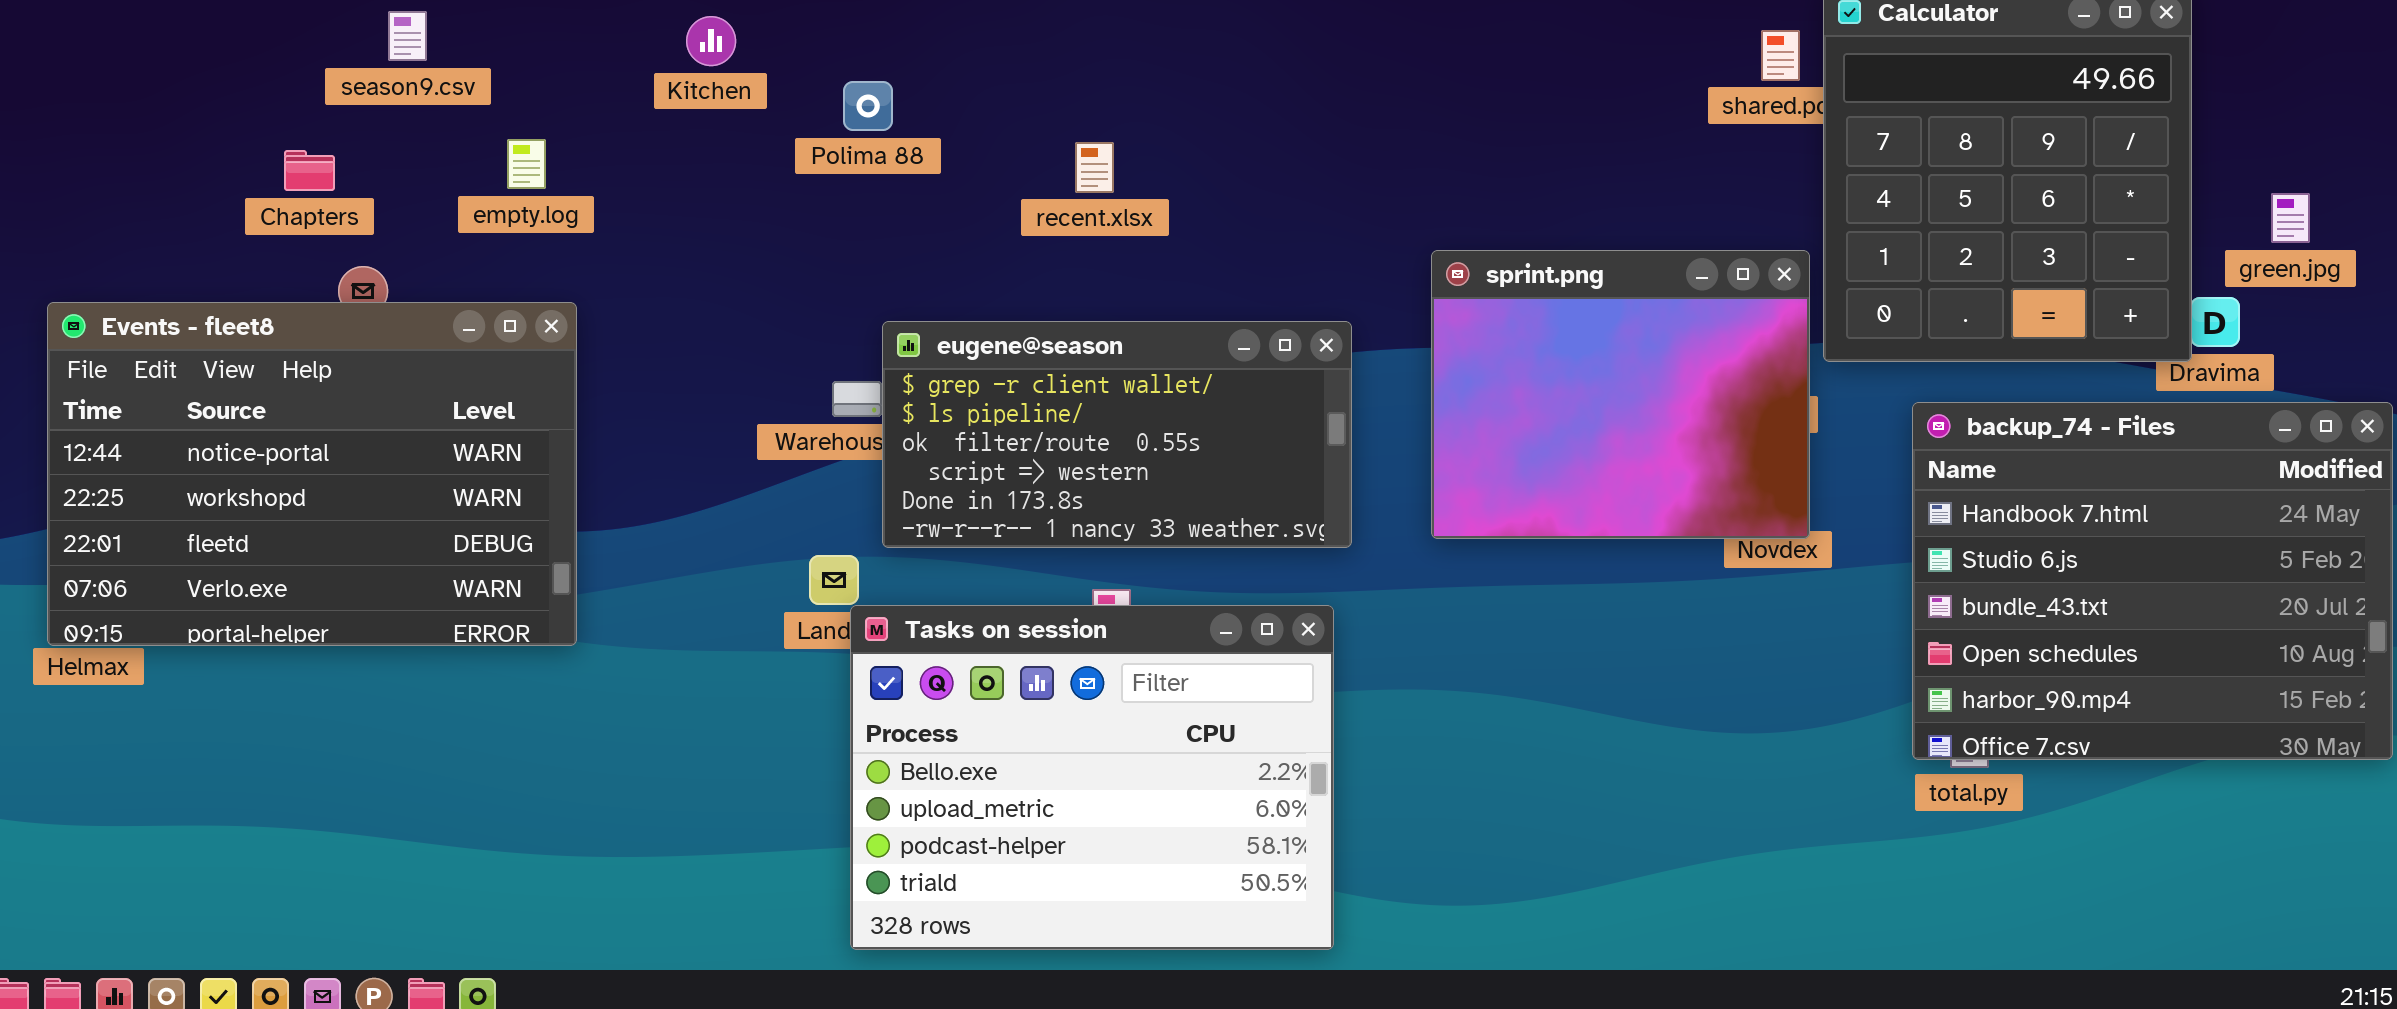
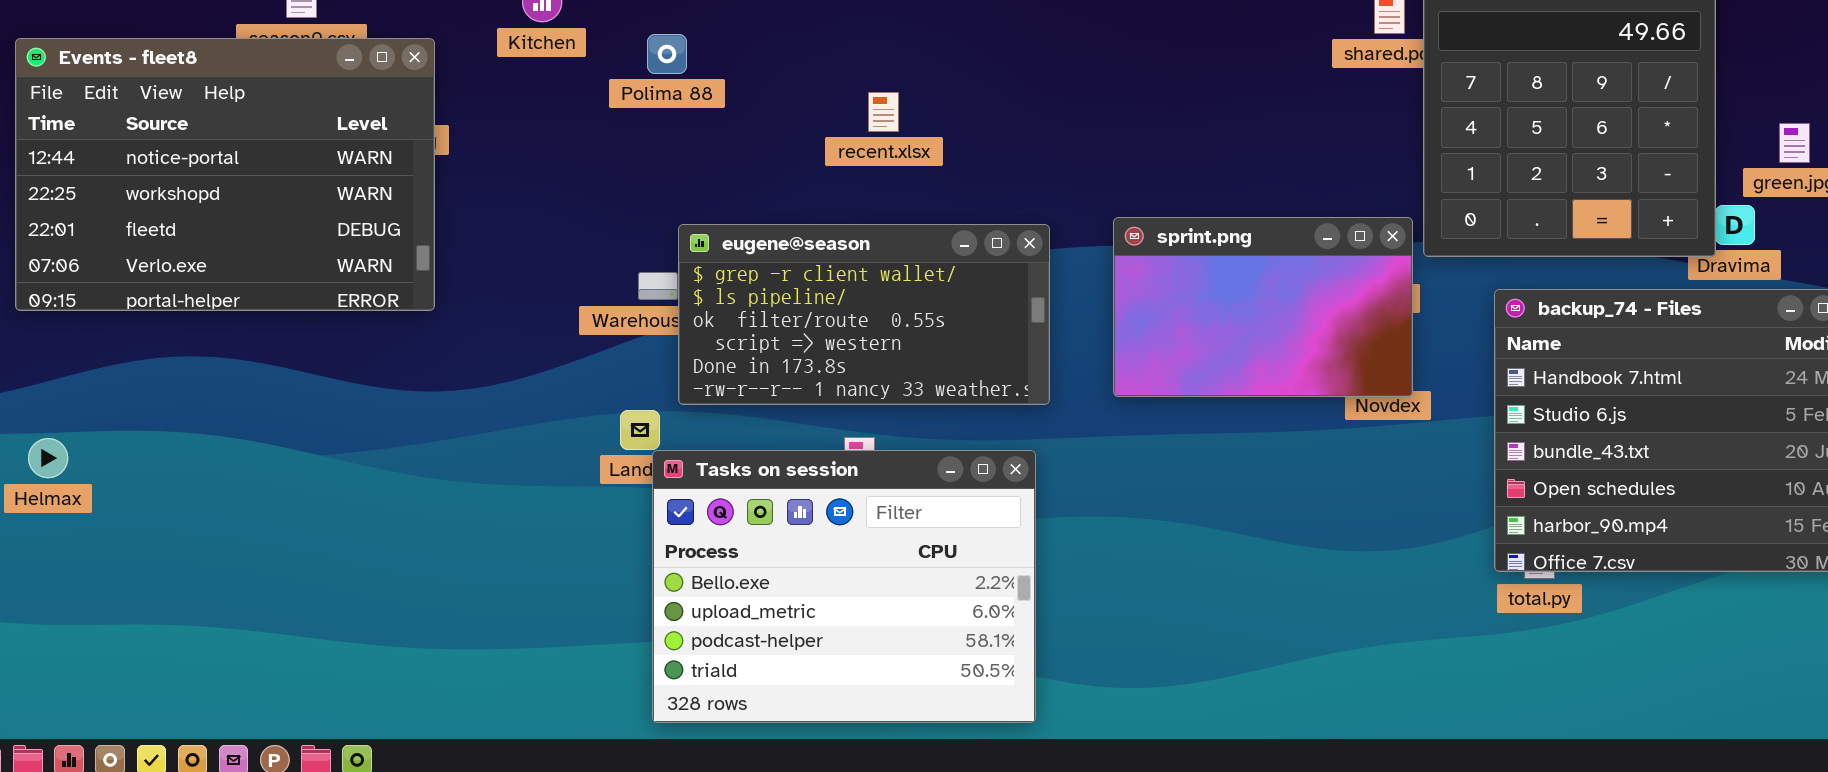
recent.xlsx: [1075,142,1114,193] -> [868,92,899,132], moved
sprint.png: [1431,250,1810,539] -> [1113,217,1413,397], resized
Events - fleet8: [47,302,577,646] -> [15,38,435,311], moved

